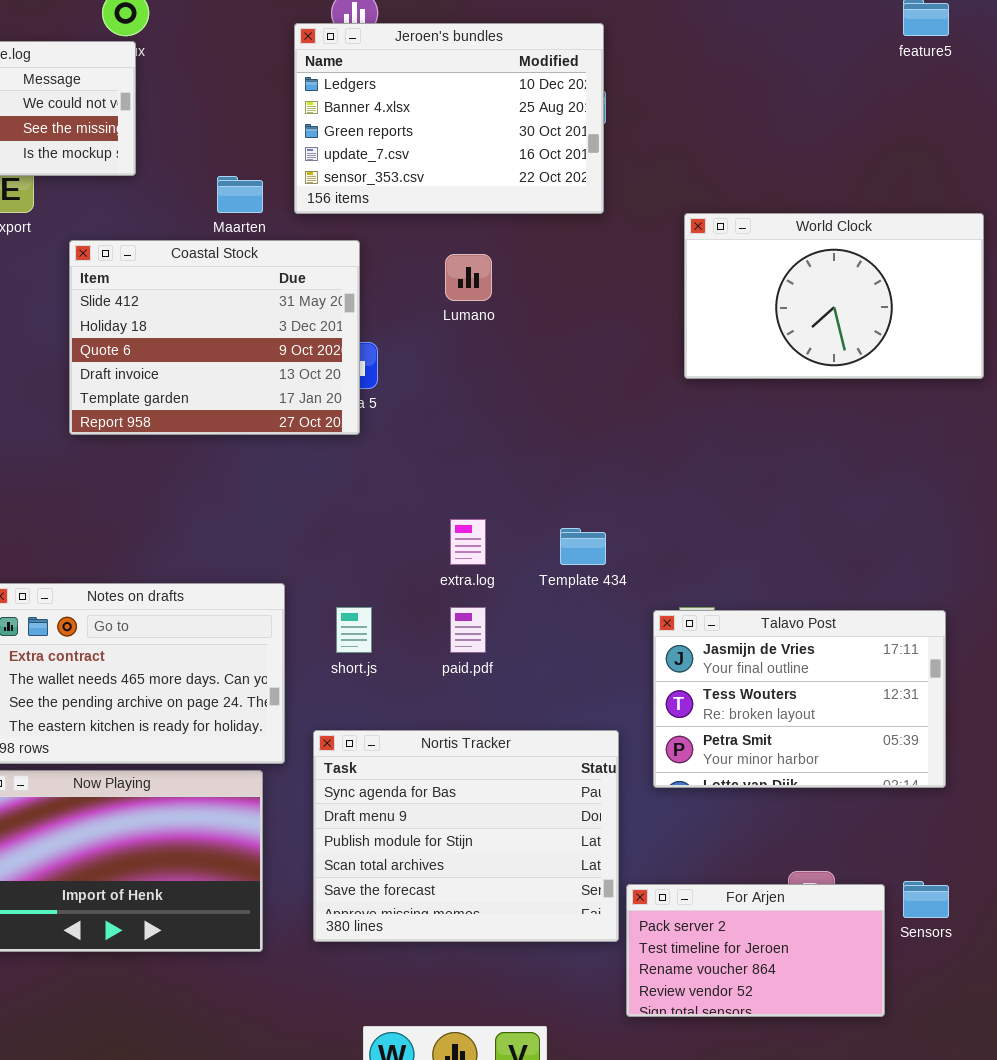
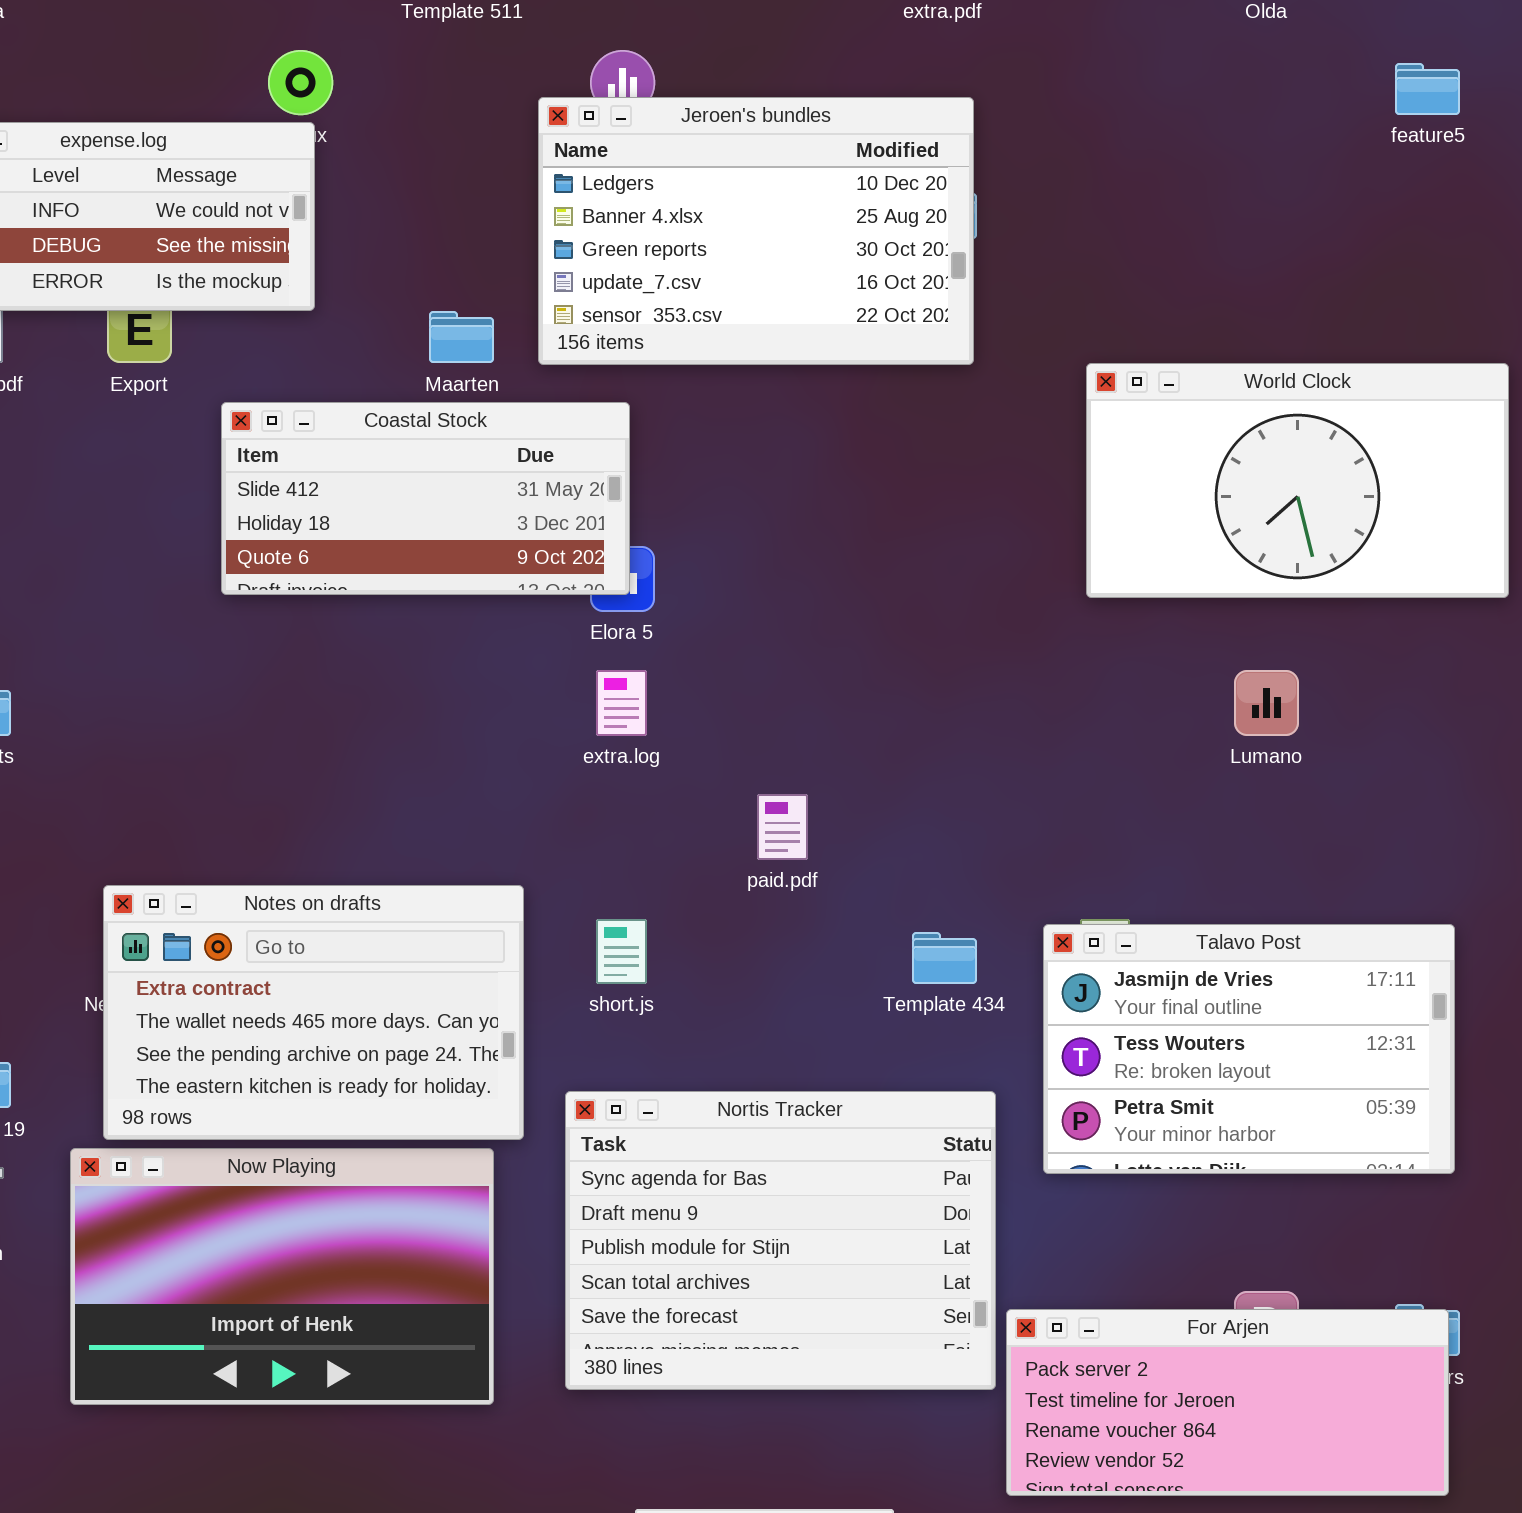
Coastal Stock: [69,240,360,435] -> [221,402,630,595], resized
Lumano: [445,254,492,301] -> [1234,670,1299,736], moved
extra.log: [450,519,486,565] -> [596,670,647,736], moved
Template 434: [560,528,606,565] -> [912,932,977,984], moved
paid.pdf: [450,607,486,653] -> [757,794,808,860], moved
For Arjen: [626,884,885,1017] -> [1006,1309,1449,1496], resized

